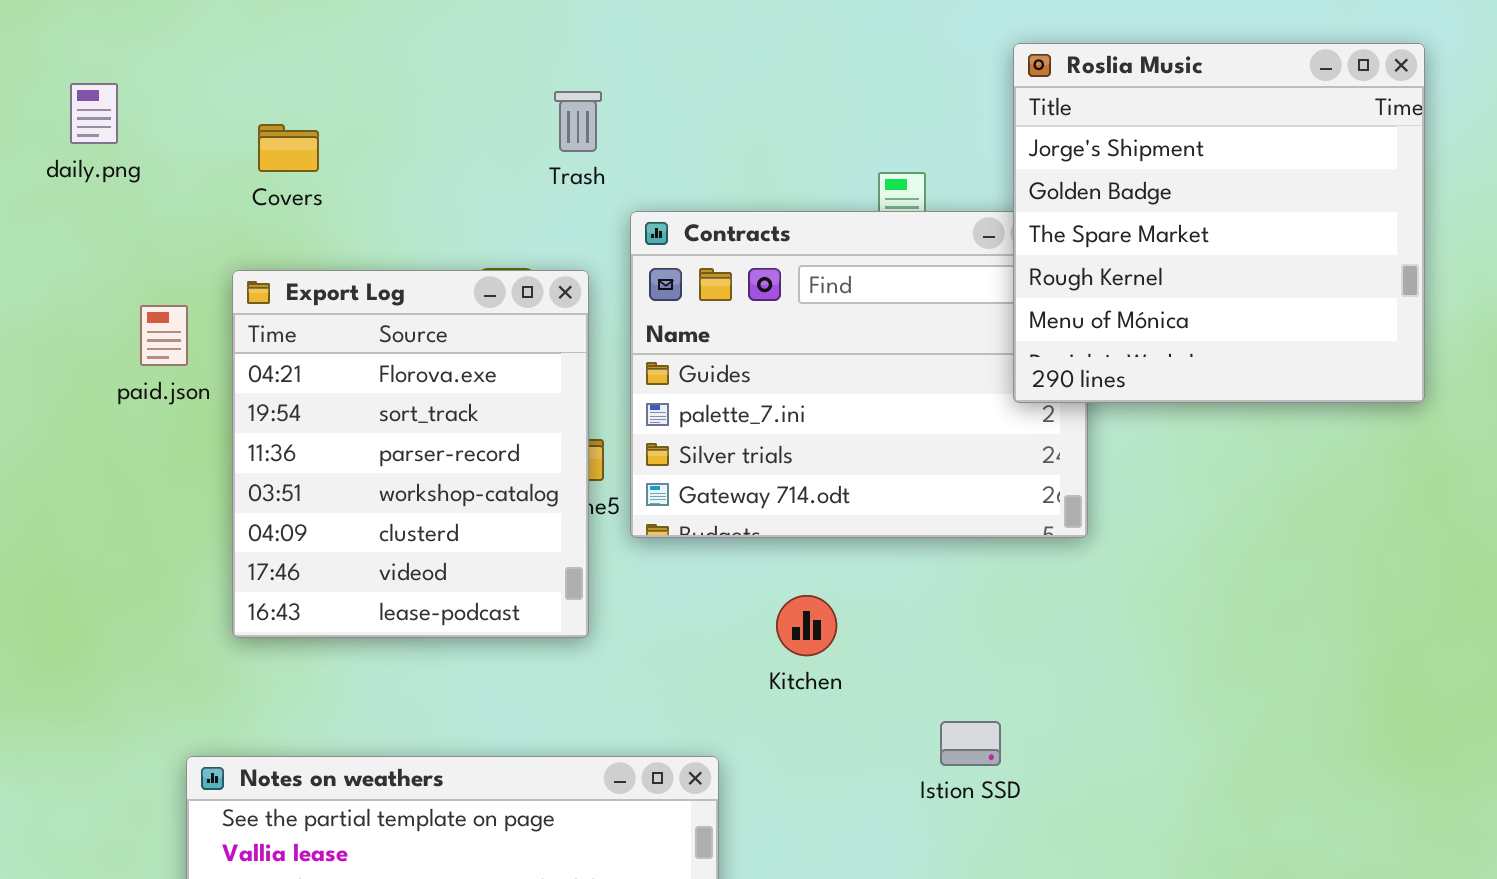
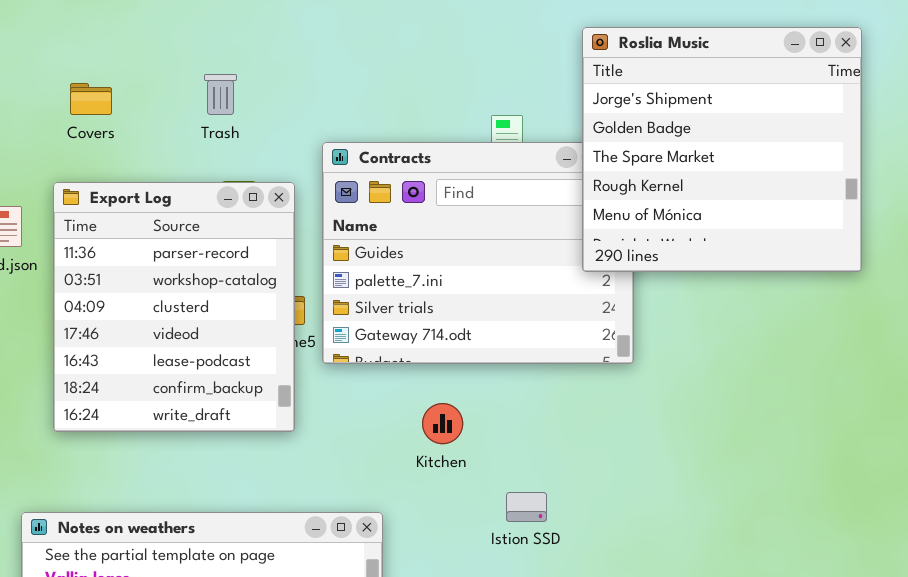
Trash: [554,91,602,152] -> [204,74,237,115], moved
Export Log: [232,270,589,638] -> [53,182,295,432], scrolled down 2 rows
Istion SSD: [940,721,1001,766] -> [506,492,547,522], moved

